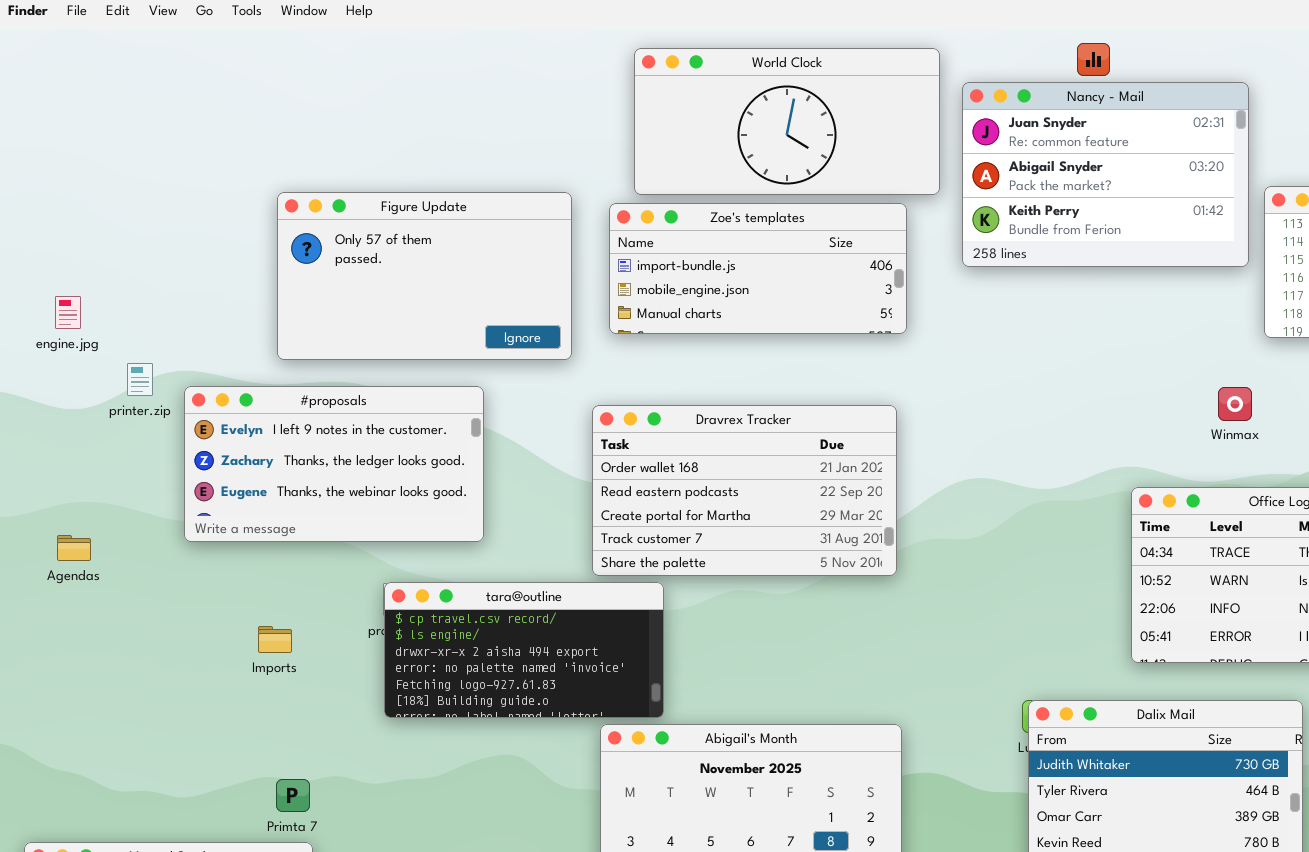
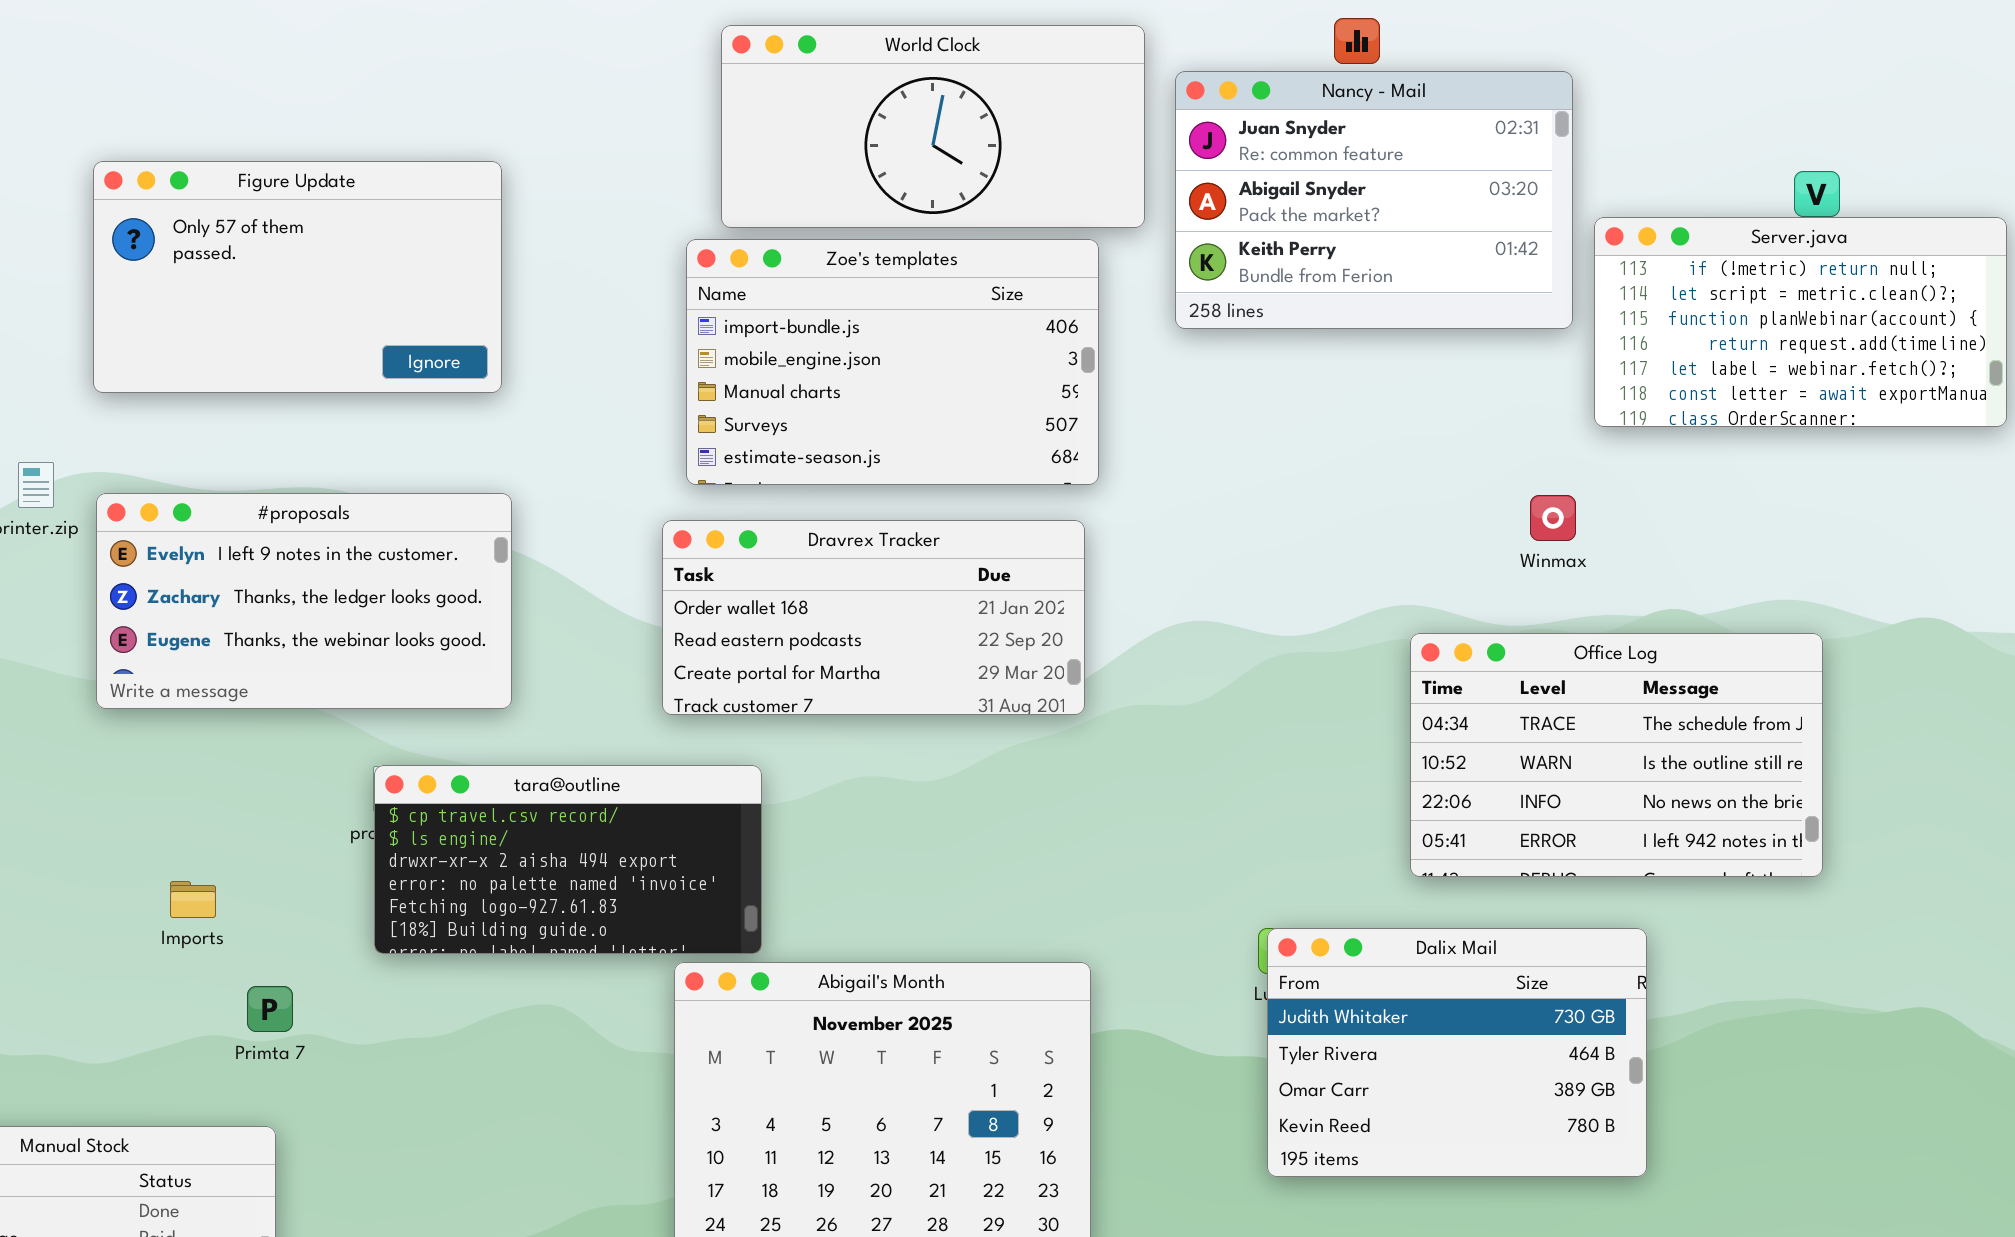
Figure Update: [277,192,572,360] -> [93,161,502,393], moved
Zoe's templates: [609,203,907,334] -> [686,239,1099,485], resized
Dravrex Tracker: [592,405,897,576] -> [662,520,1085,715], resized
Imports: [258,626,292,653] -> [170,881,216,918], moved
Primta 7: [276,779,310,812] -> [247,986,293,1032], moved

